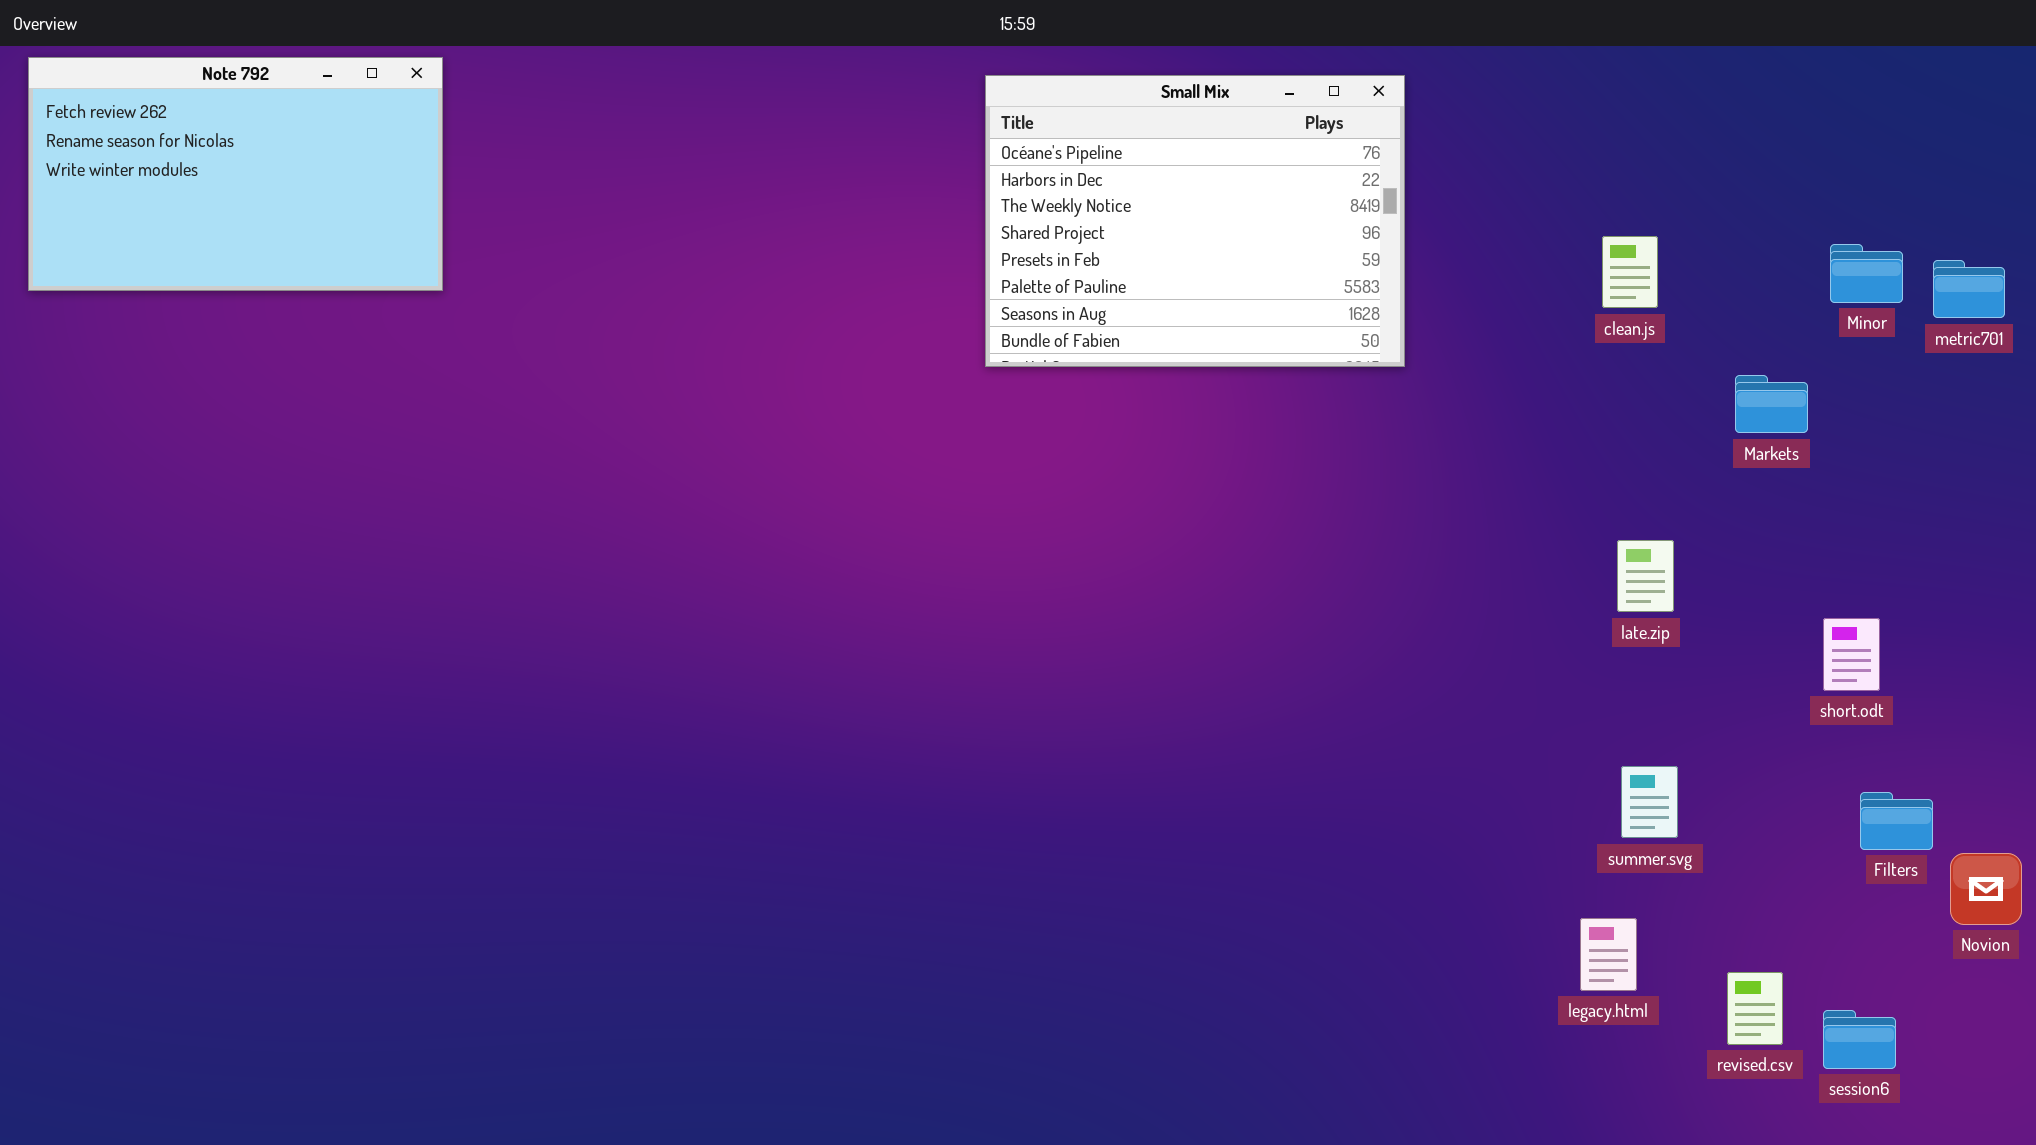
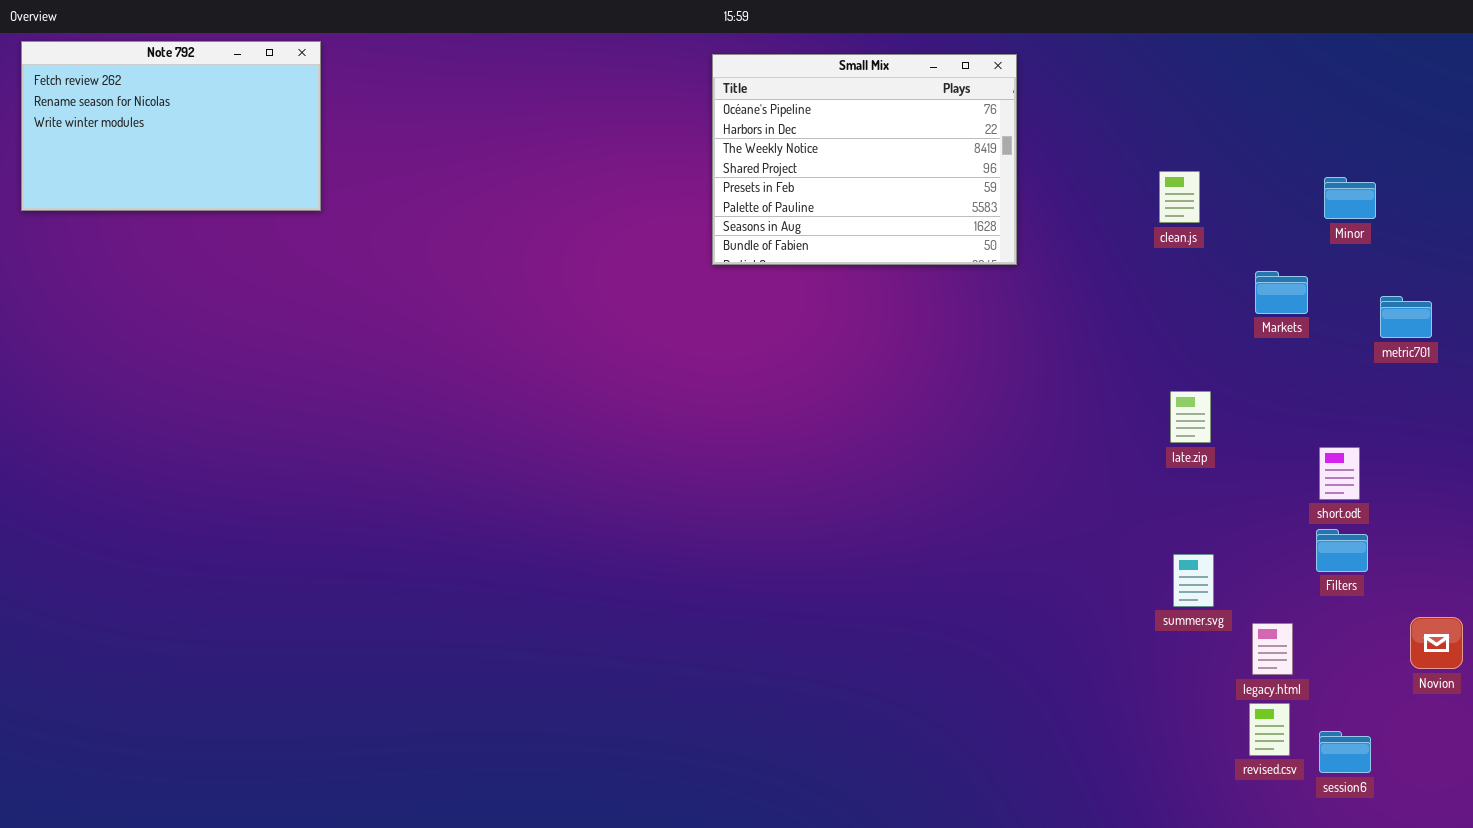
metric701: [1933,260,2005,318] -> [1380,296,1432,338], moved
Filters: [1860,792,1933,850] -> [1316,529,1368,572], moved
legacy.html: [1580,918,1637,991] -> [1252,623,1293,675], moved

